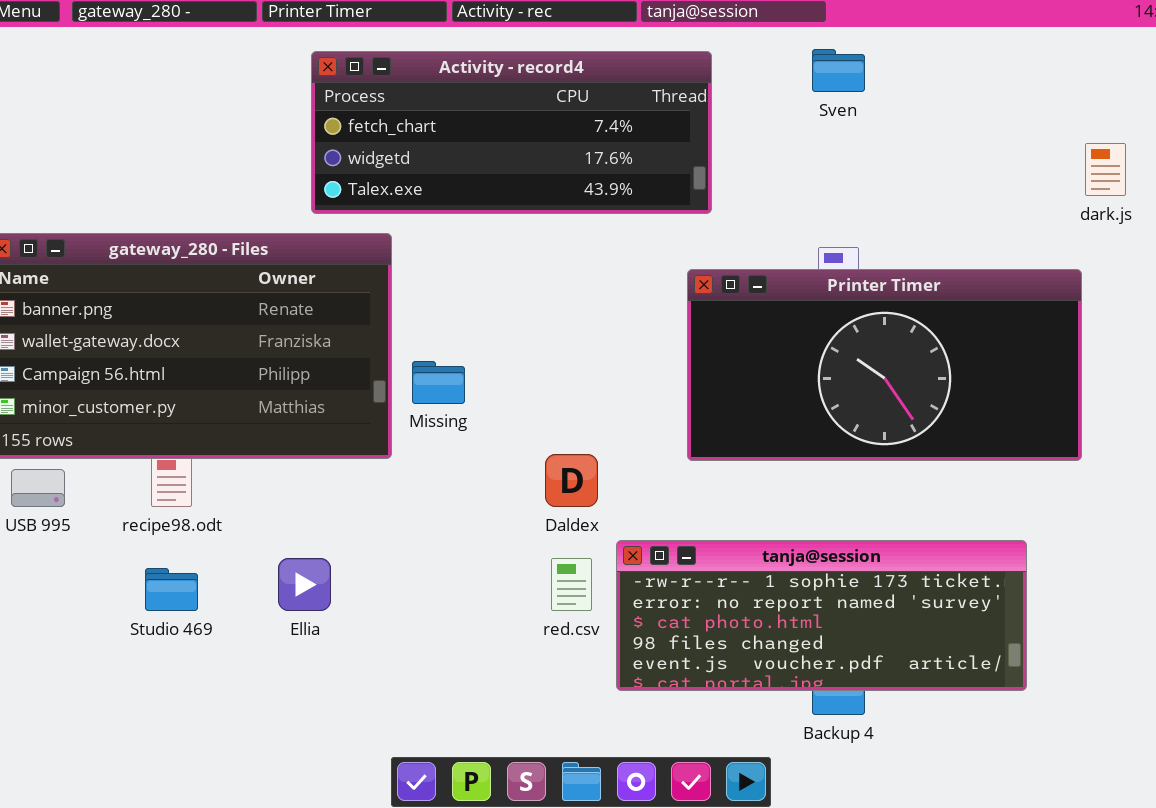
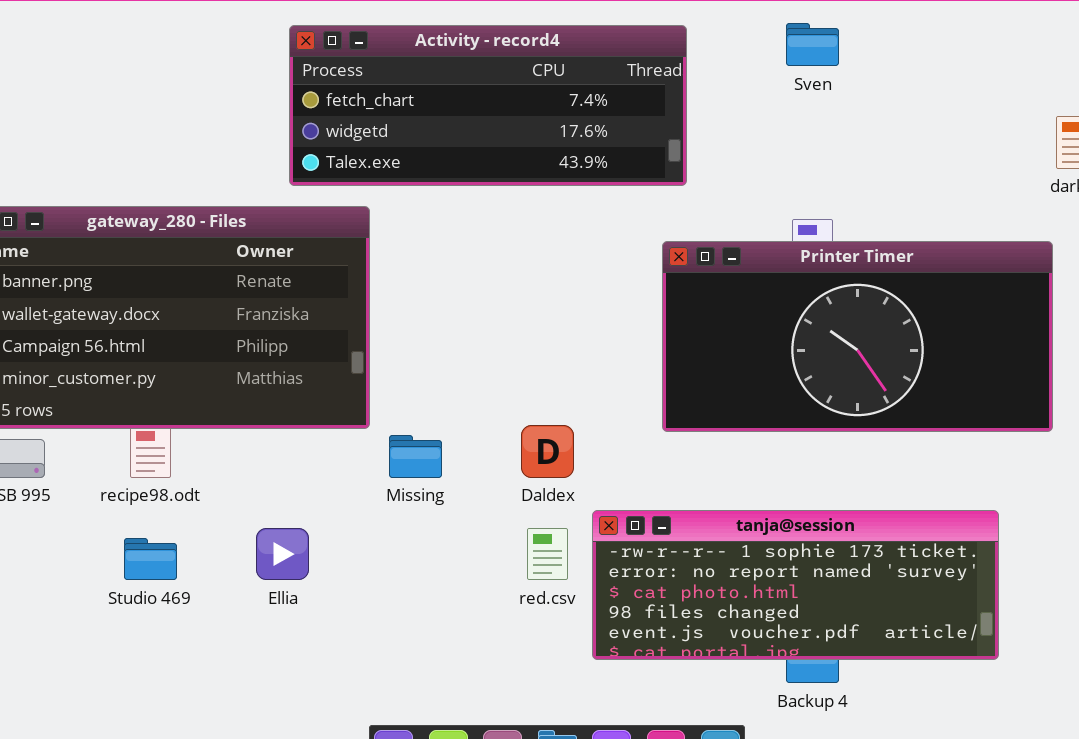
Missing: [412,361,465,404] -> [389,435,442,478], moved

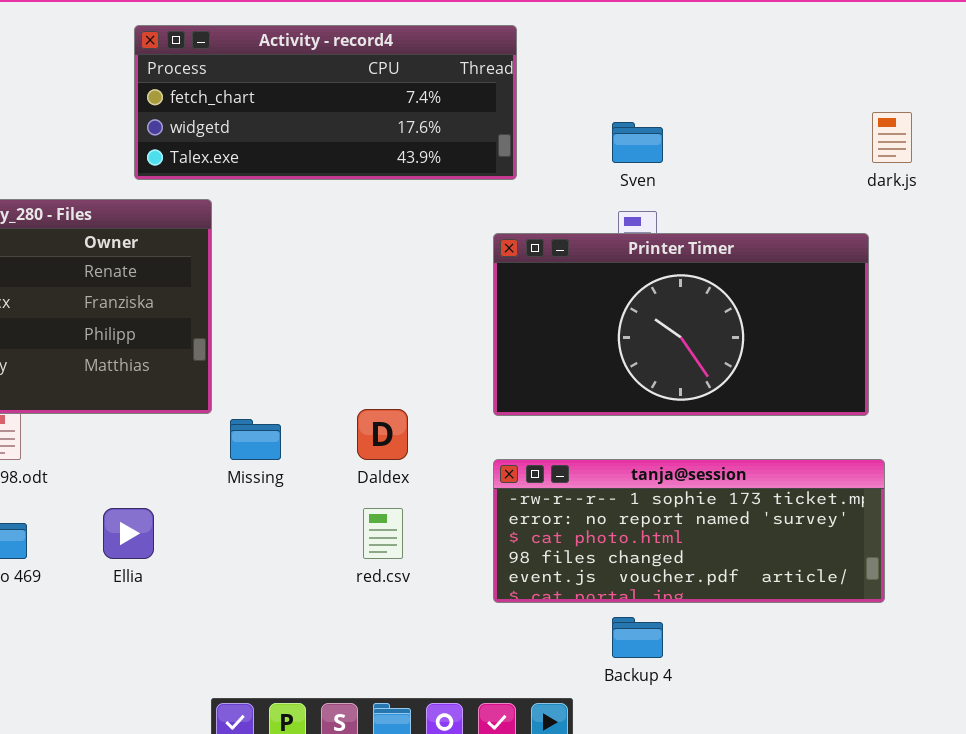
Sven: [786,23,839,66] -> [612,122,663,163], moved
tanja@session: [592,510,999,660] -> [493,459,885,603], moved

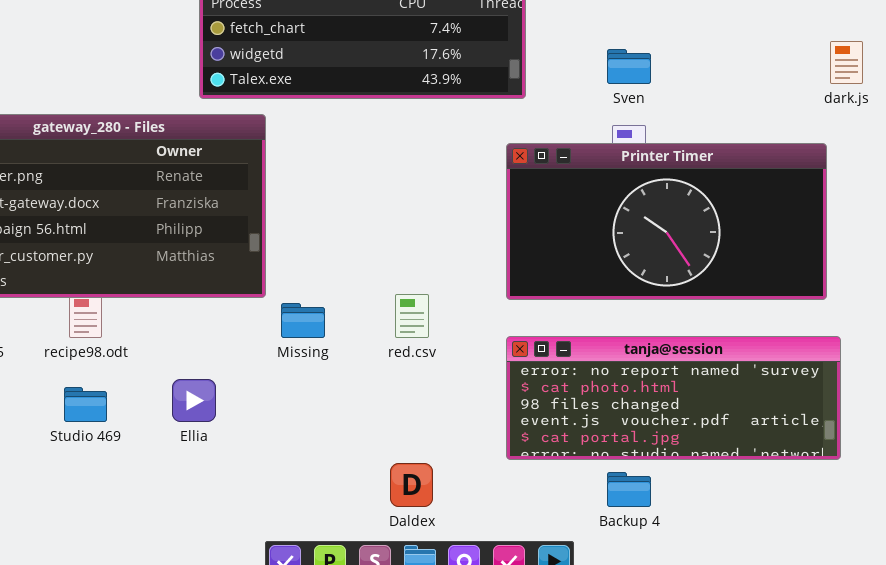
Daldex: [357,409,408,460] -> [390,463,433,507], moved
tanja@session: [493,459,885,603] -> [506,336,841,460], scrolled down 1 row
red.csv: [363,508,403,559] -> [395,294,429,338], moved

